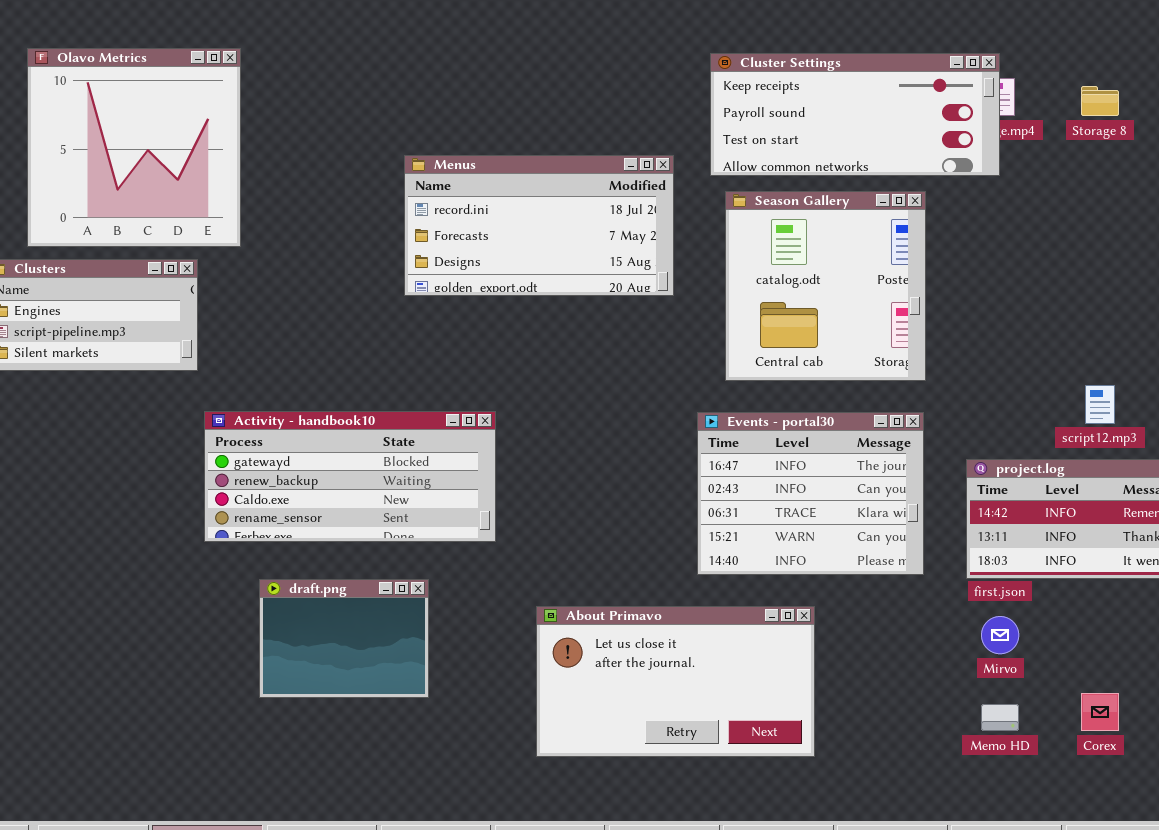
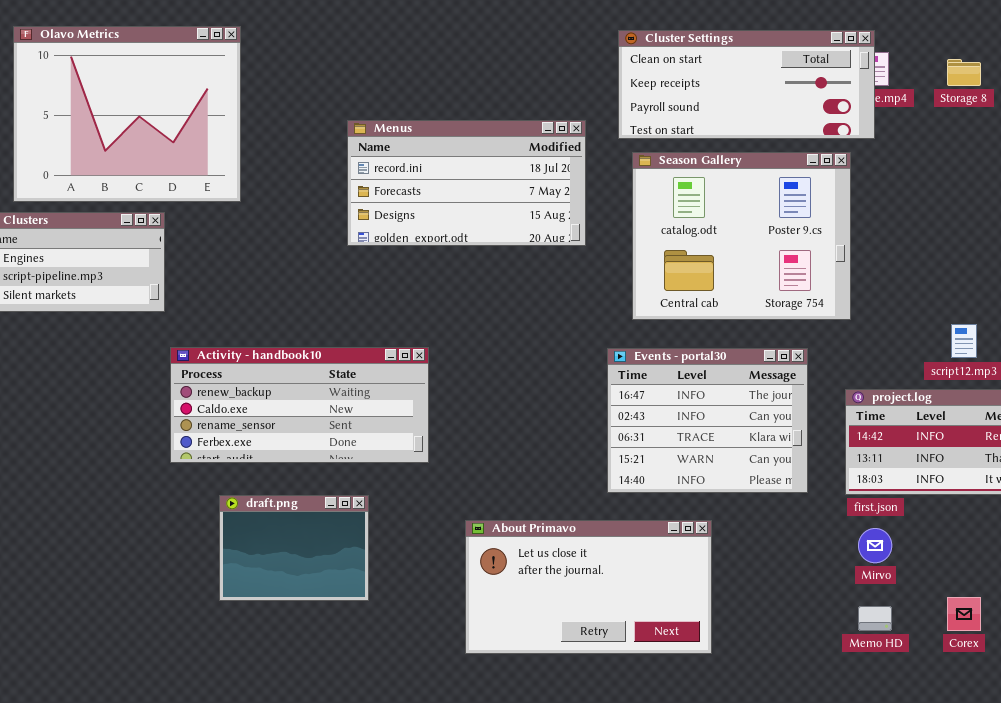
Olavo Metrics: [27,48,241,247] -> [13,26,241,202], resized
Cluster Settings: [710,53,1000,176] -> [618,30,875,139], scrolled up 1 row
Season Gallery: [725,191,926,381] -> [632,152,851,320], resized
Activity - handbook10: [204,411,496,542] -> [170,347,429,463], scrolled down 1 row

